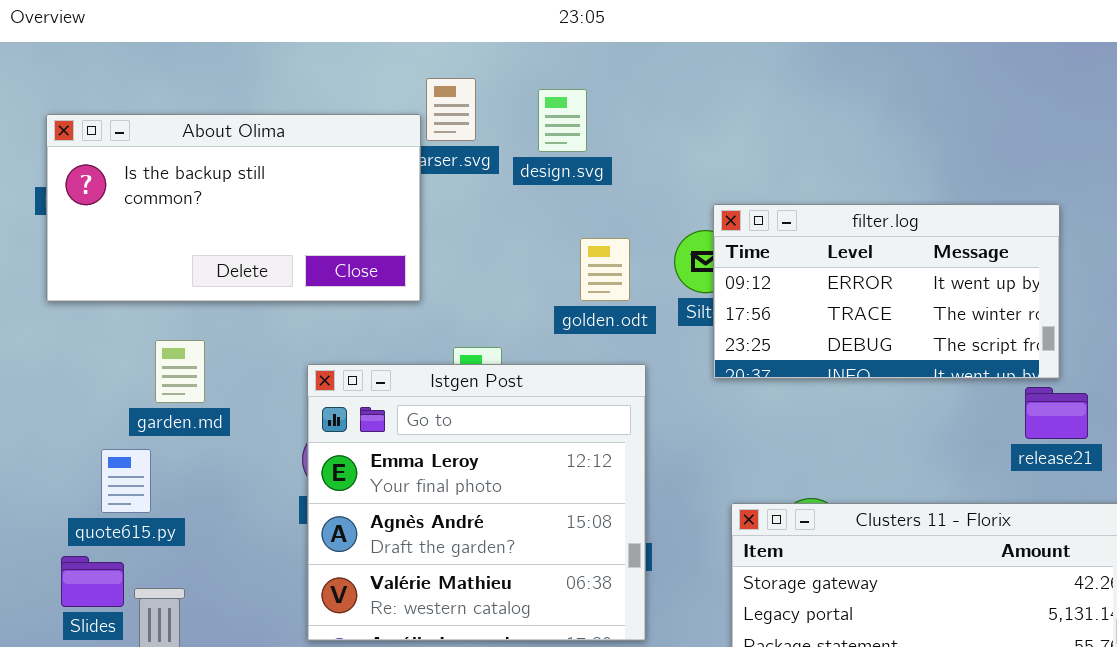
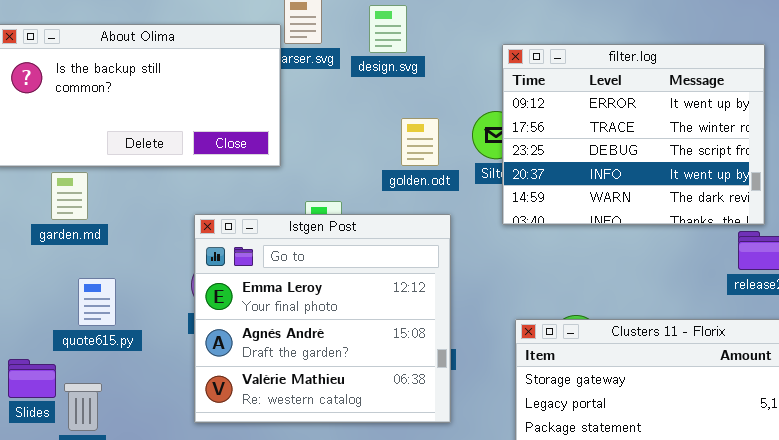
filter.log: [713,204,1060,379] -> [502,44,765,225], resized
garden.md: [155,340,205,403] -> [51,172,88,220], moved
quote615.py: [101,449,151,513] -> [78,278,116,326], moved

